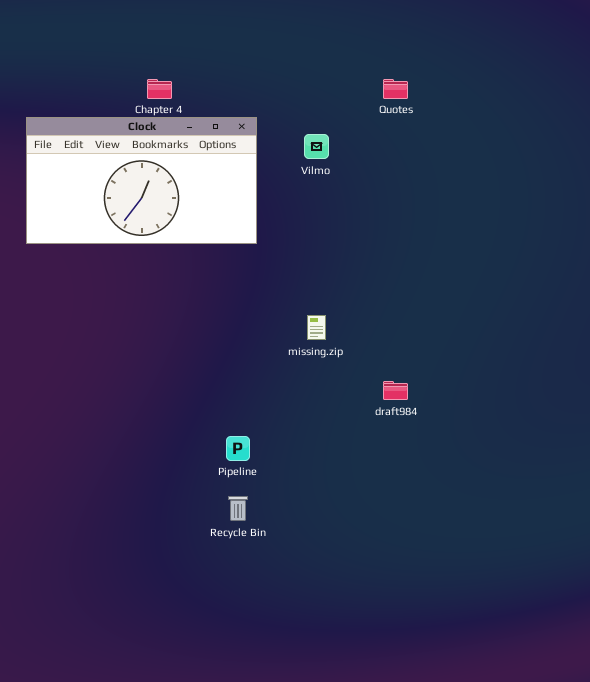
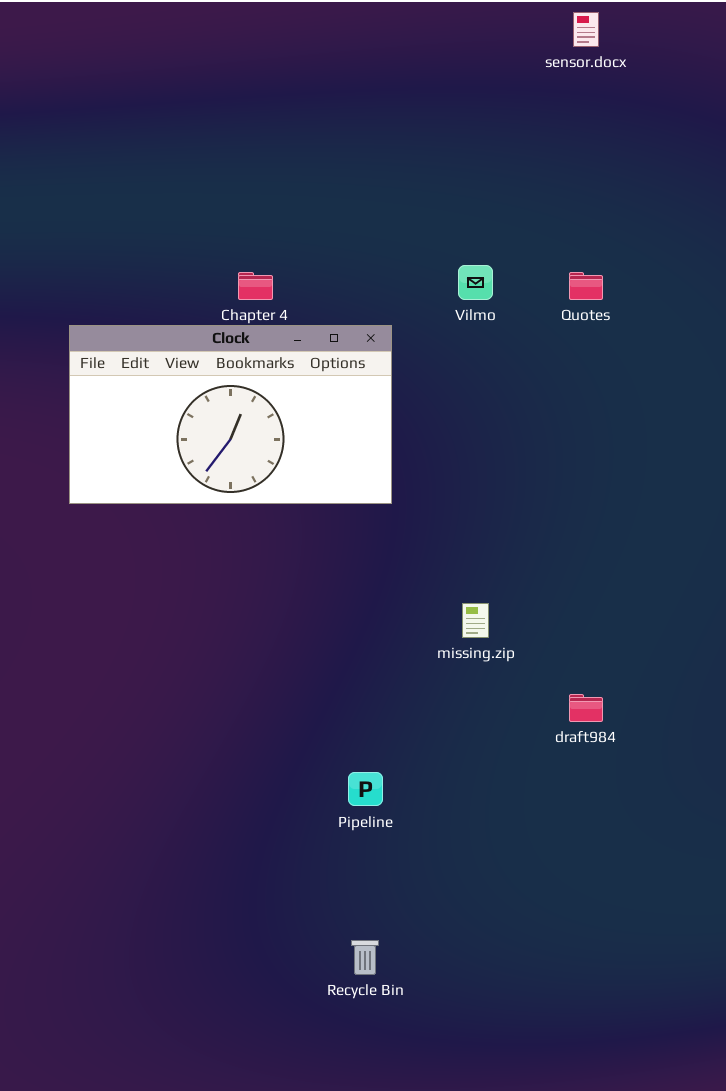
Vilmo: [304,134,329,159] -> [458,265,493,300], moved
Recycle Bin: [228,496,248,521] -> [351,940,379,975], moved

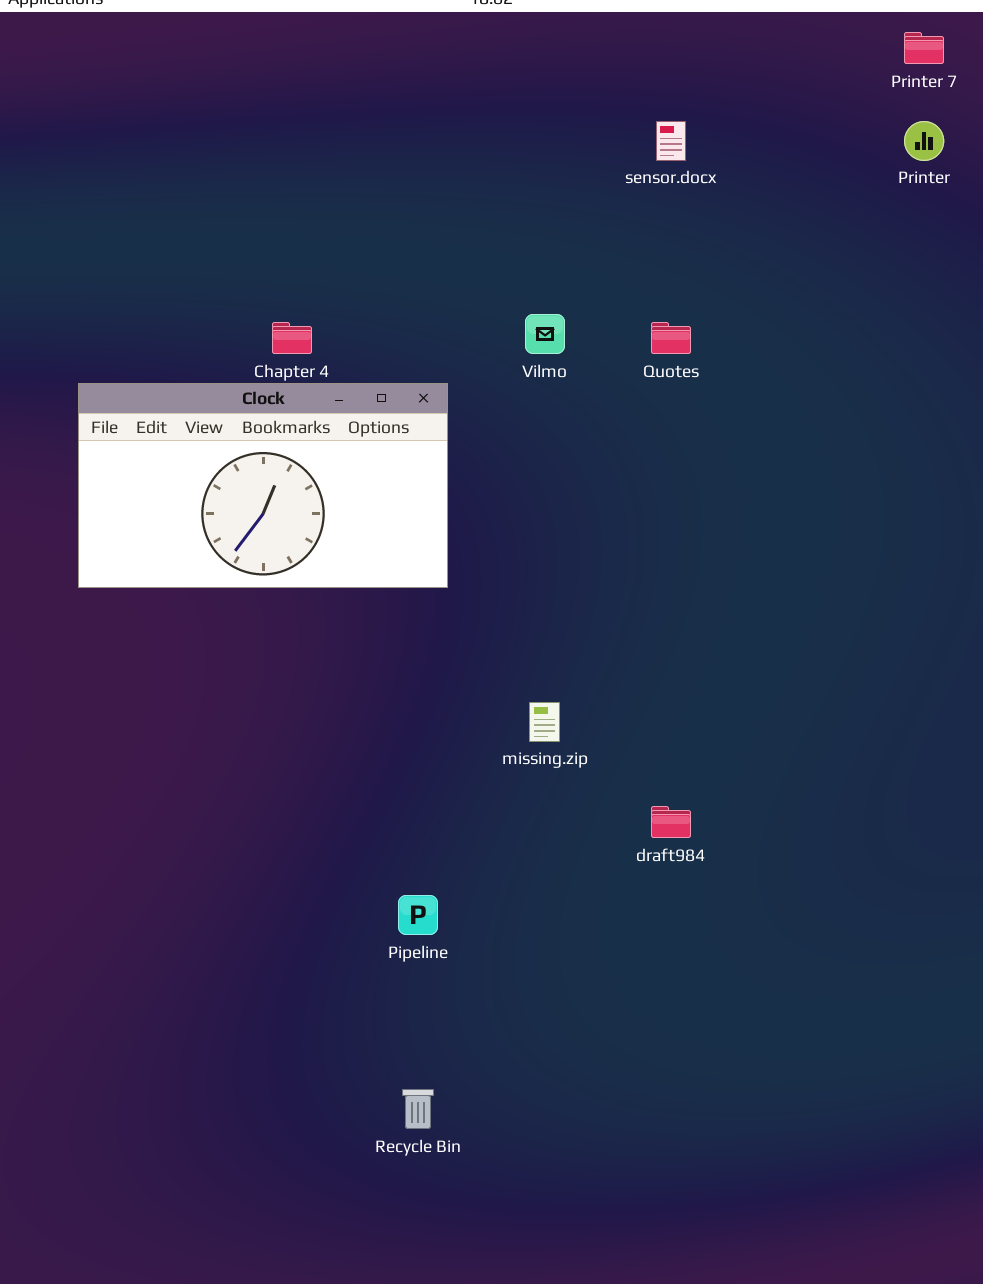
sensor.docx: [573,12,599,47] -> [656,121,686,161], moved

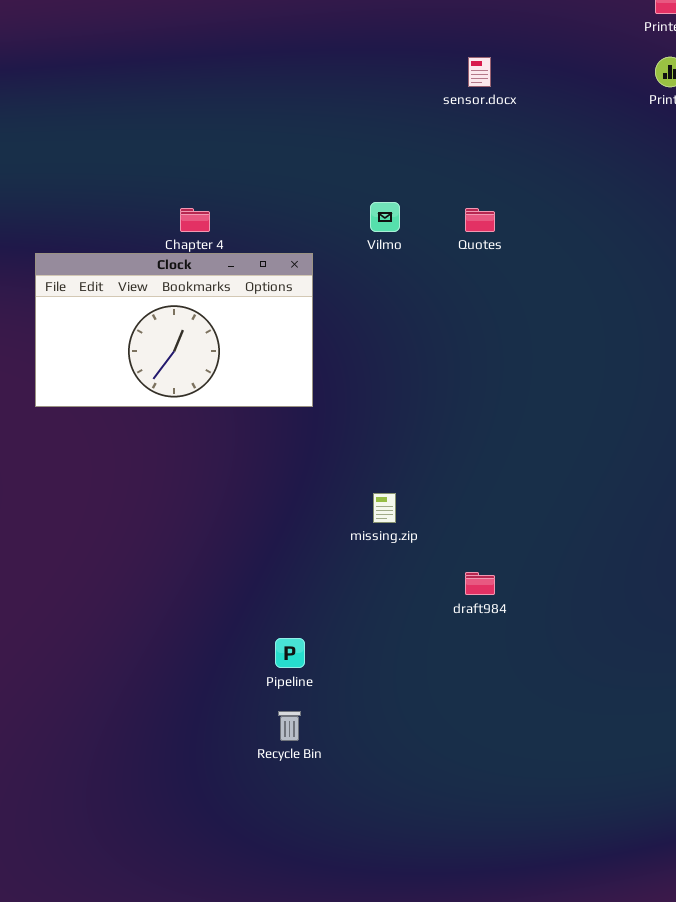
Recycle Bin: [402,1089,434,1129] -> [278,711,301,741], moved

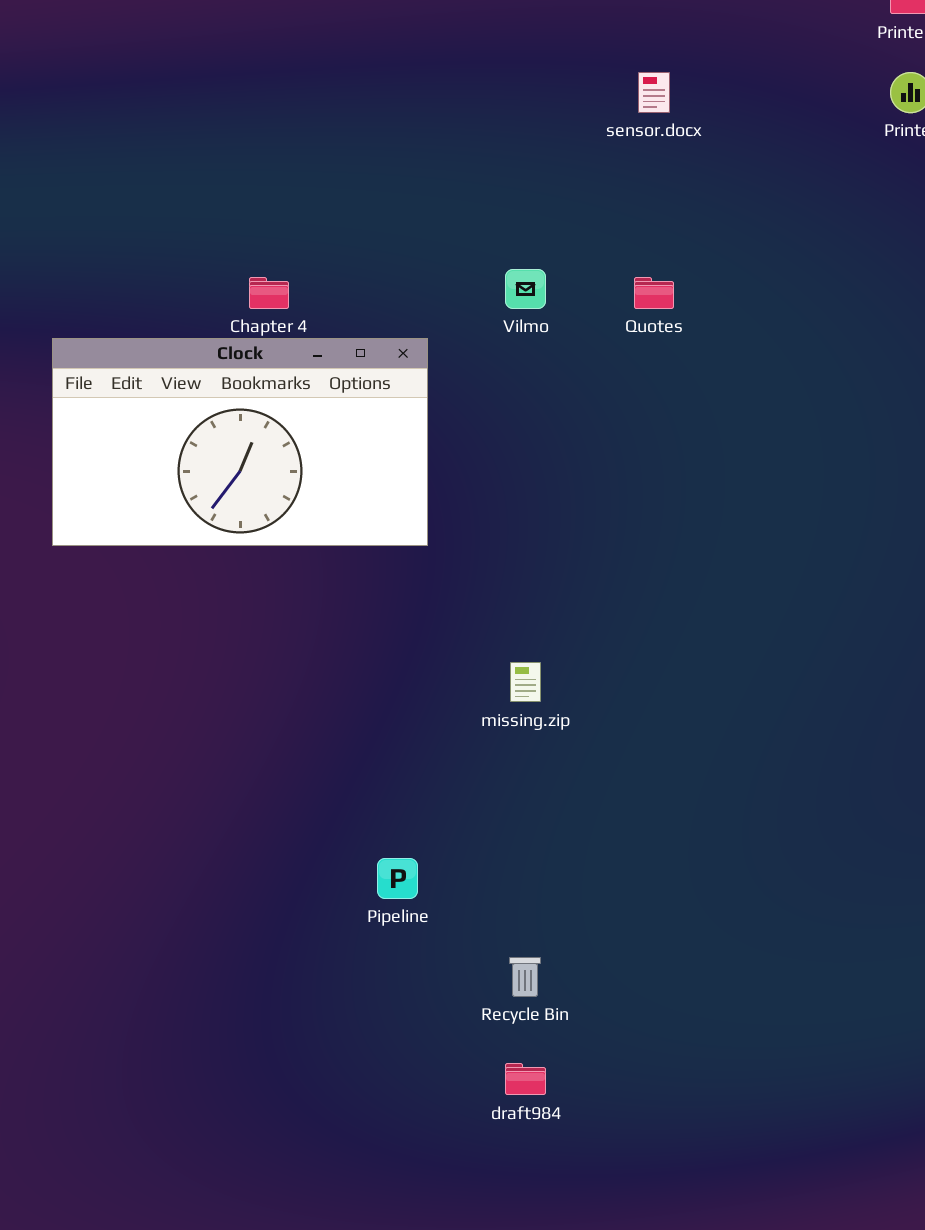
draft984: [465,572,495,595] -> [505,1063,546,1095], moved
Recycle Bin: [278,711,301,741] -> [509,957,541,997], moved

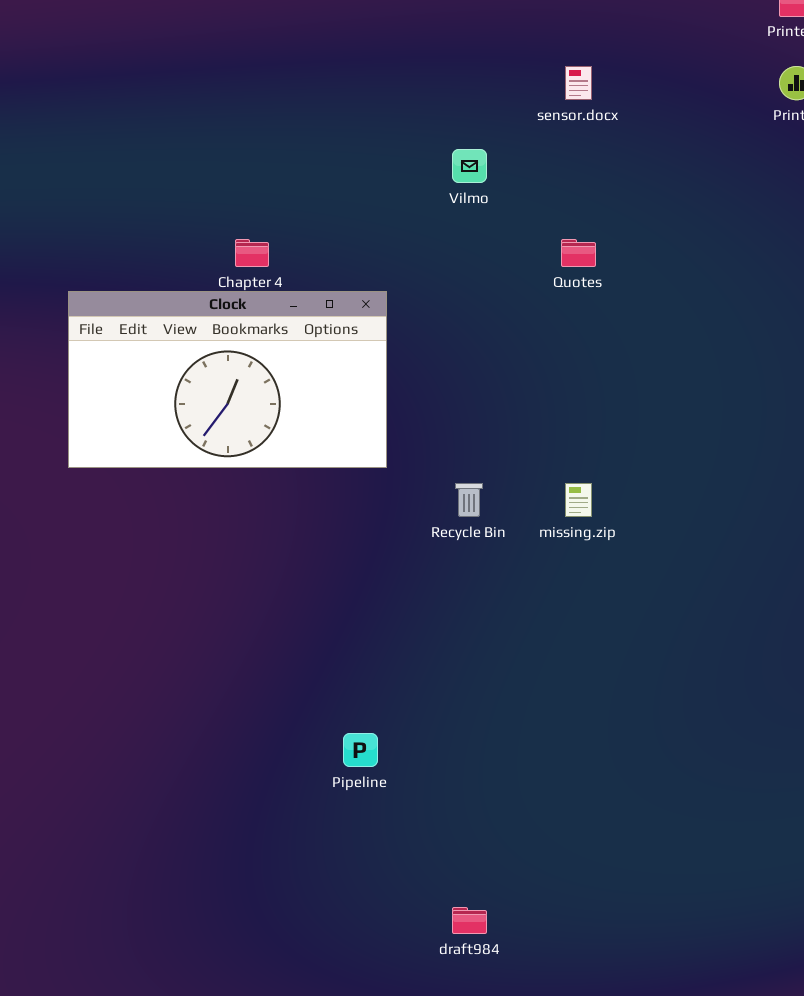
Vilmo: [505,269,546,309] -> [452,149,487,183], moved
missing.zip: [510,662,541,702] -> [565,483,592,517], moved
Recycle Bin: [509,957,541,997] -> [455,483,483,517], moved

